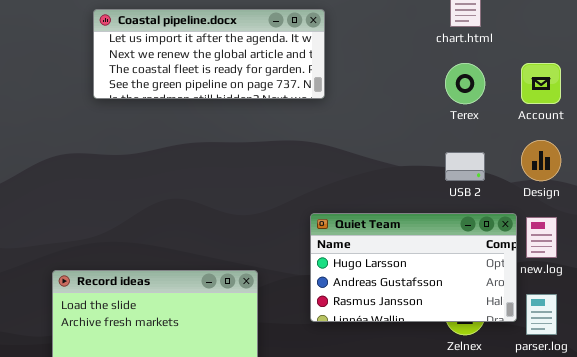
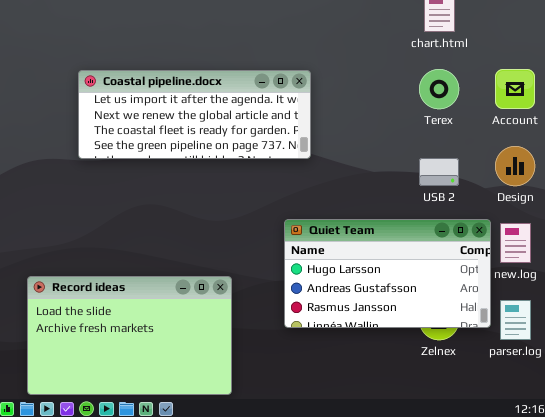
Coastal pipeline.docx: [93,9,325,99] -> [78,70,311,159], moved

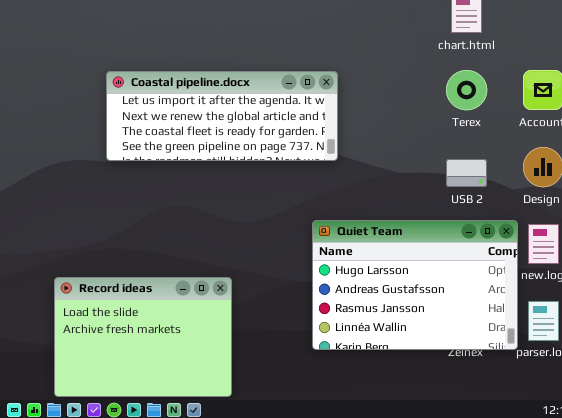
Quiet Team: [284,219,491,328] -> [312,220,518,350], resized
Record ideas: [27,276,232,395] -> [54,277,232,397], resized

